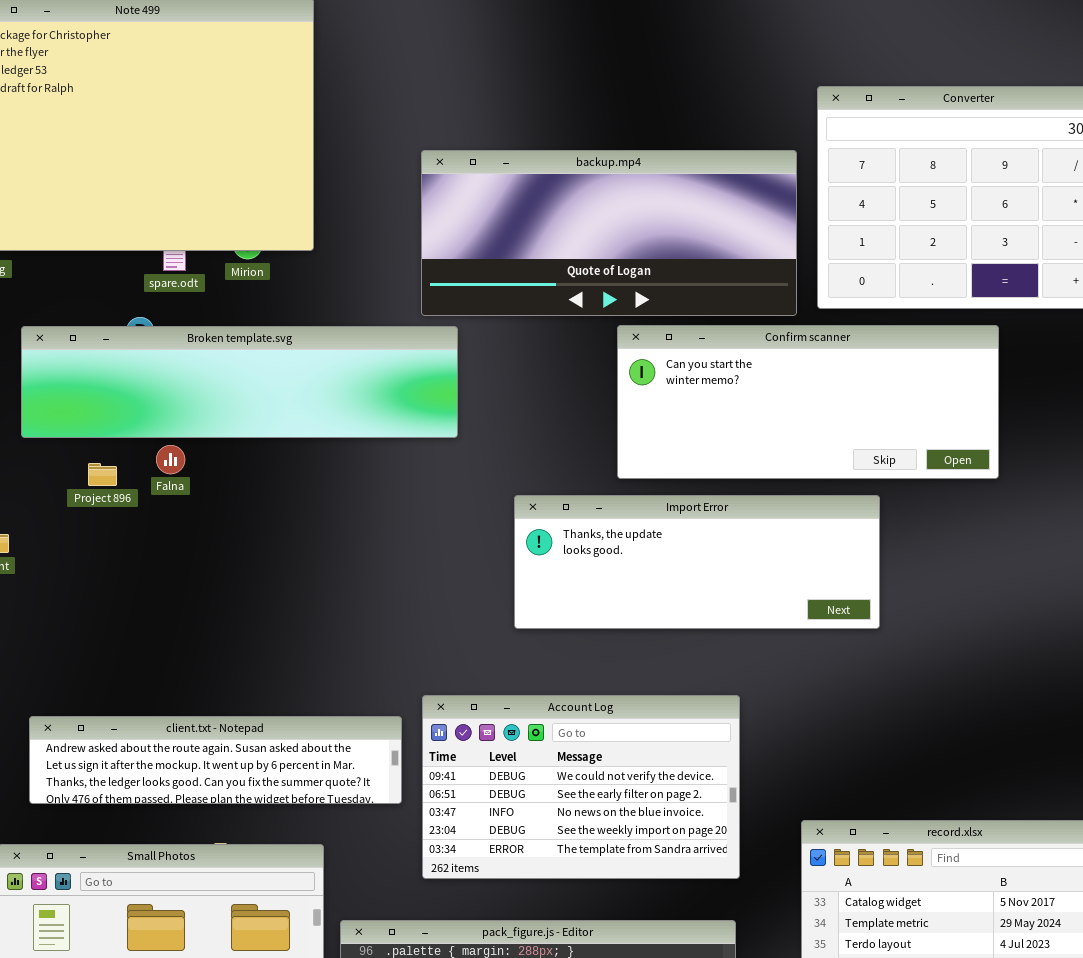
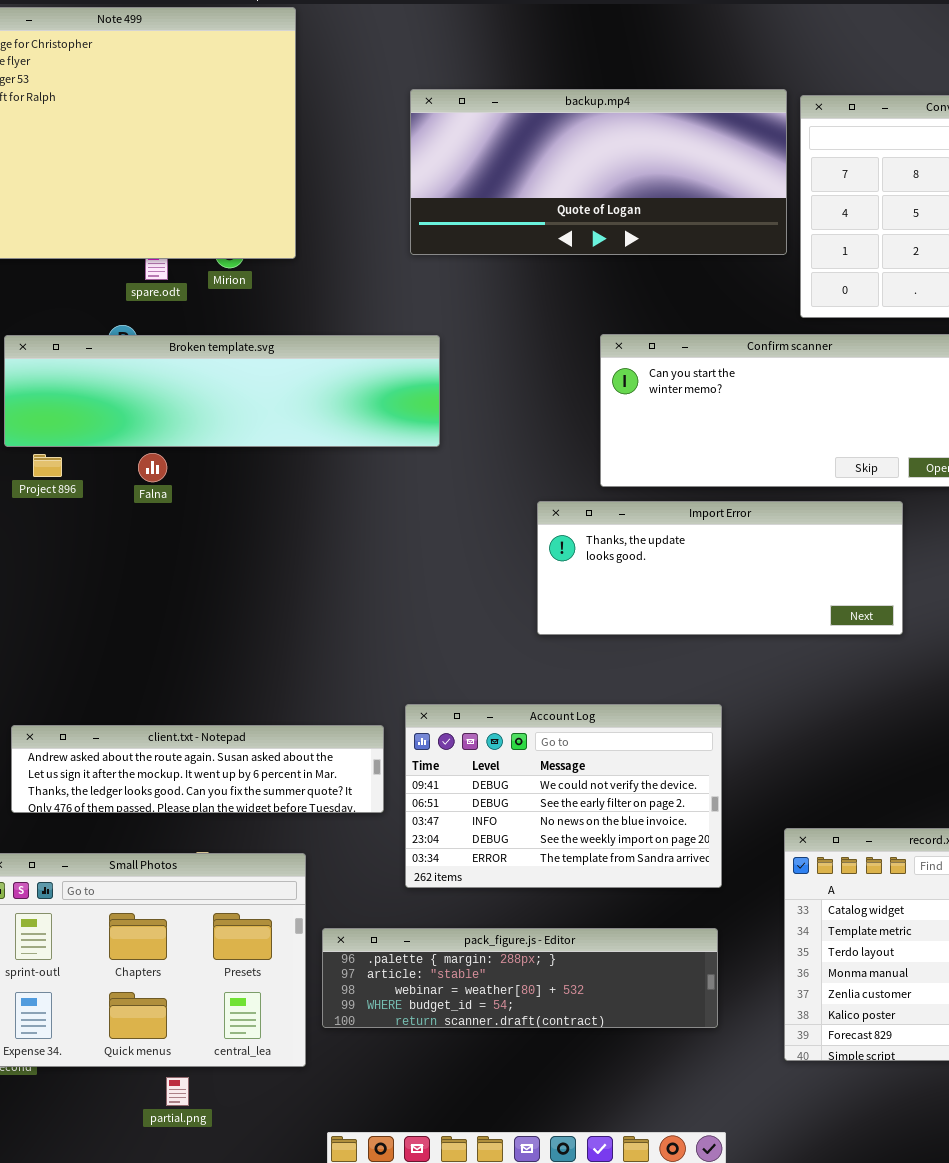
backup.mp4: [421,150,797,316] -> [410,89,787,255], moved
Project 896: [88,463,117,486] -> [33,454,62,477], moved
Import Error: [514,495,880,629] -> [537,501,903,635], moved

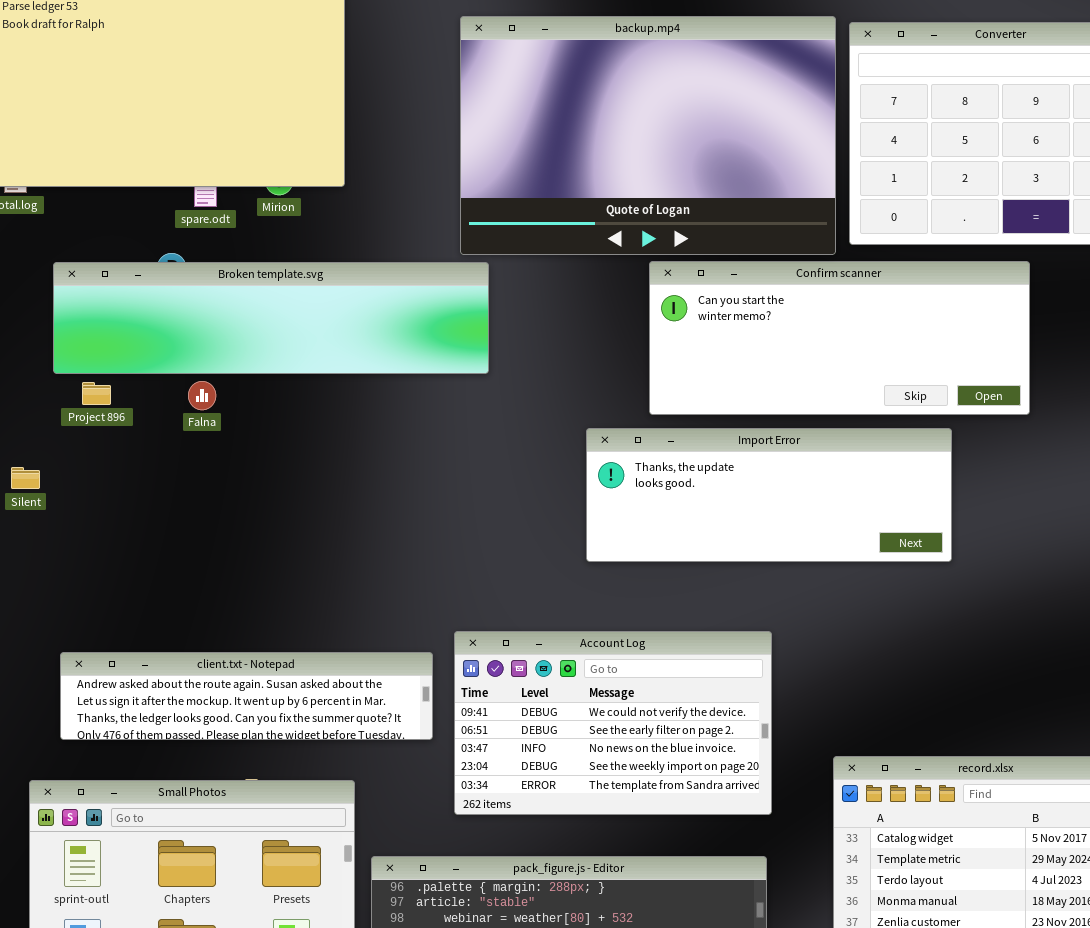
backup.mp4: [410,89,787,255] -> [460,16,836,255], resized

